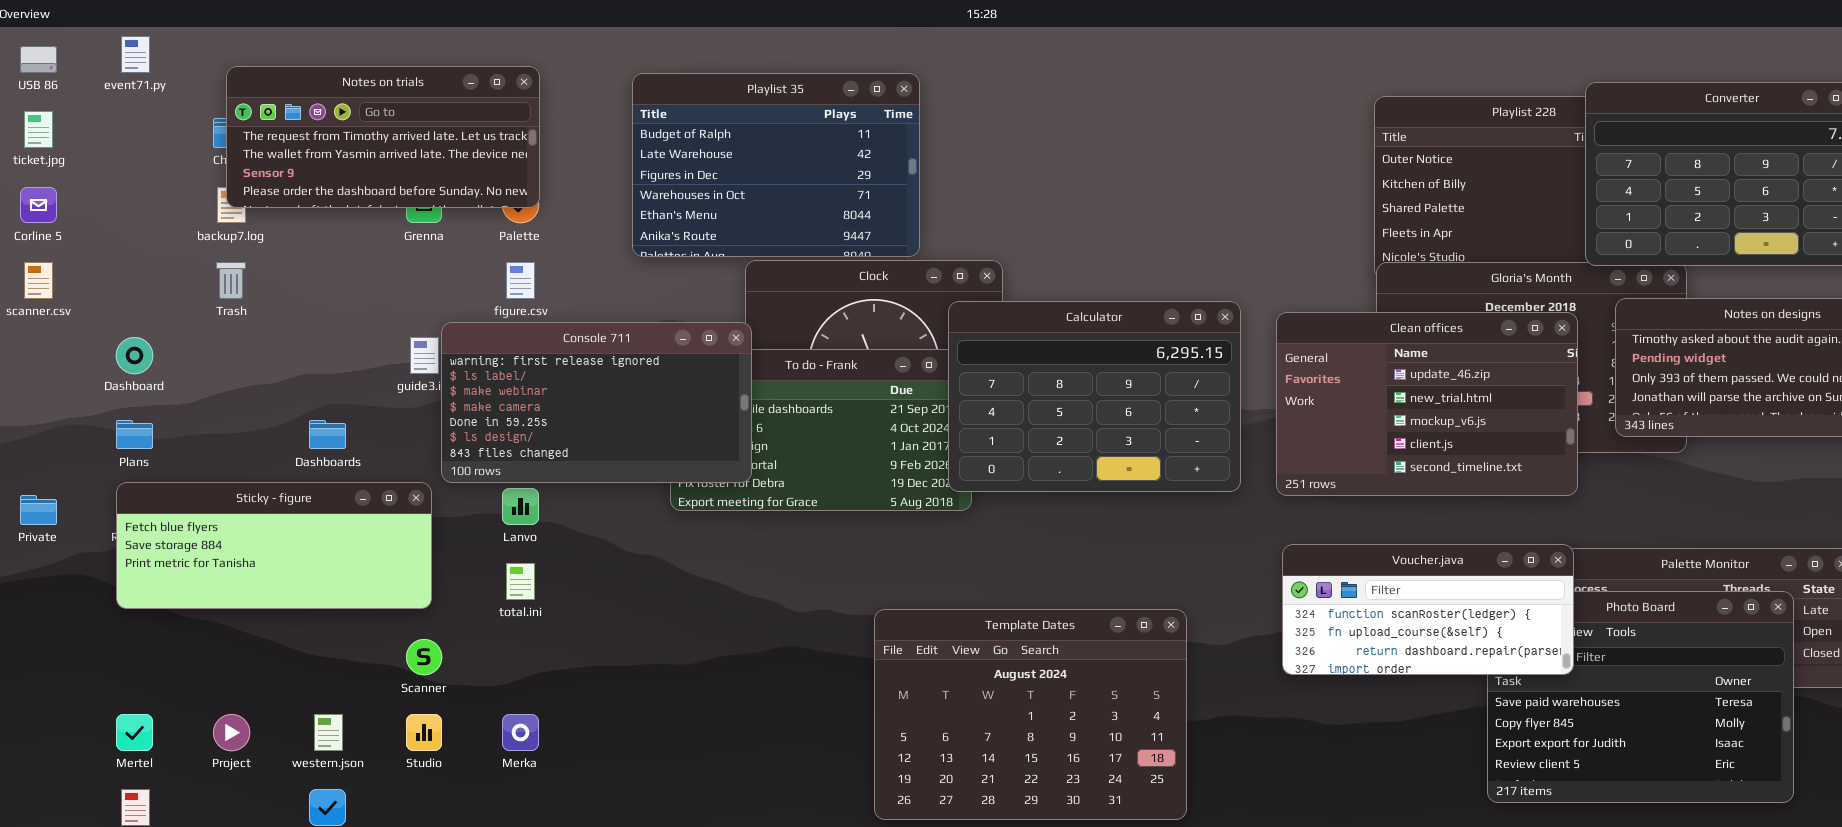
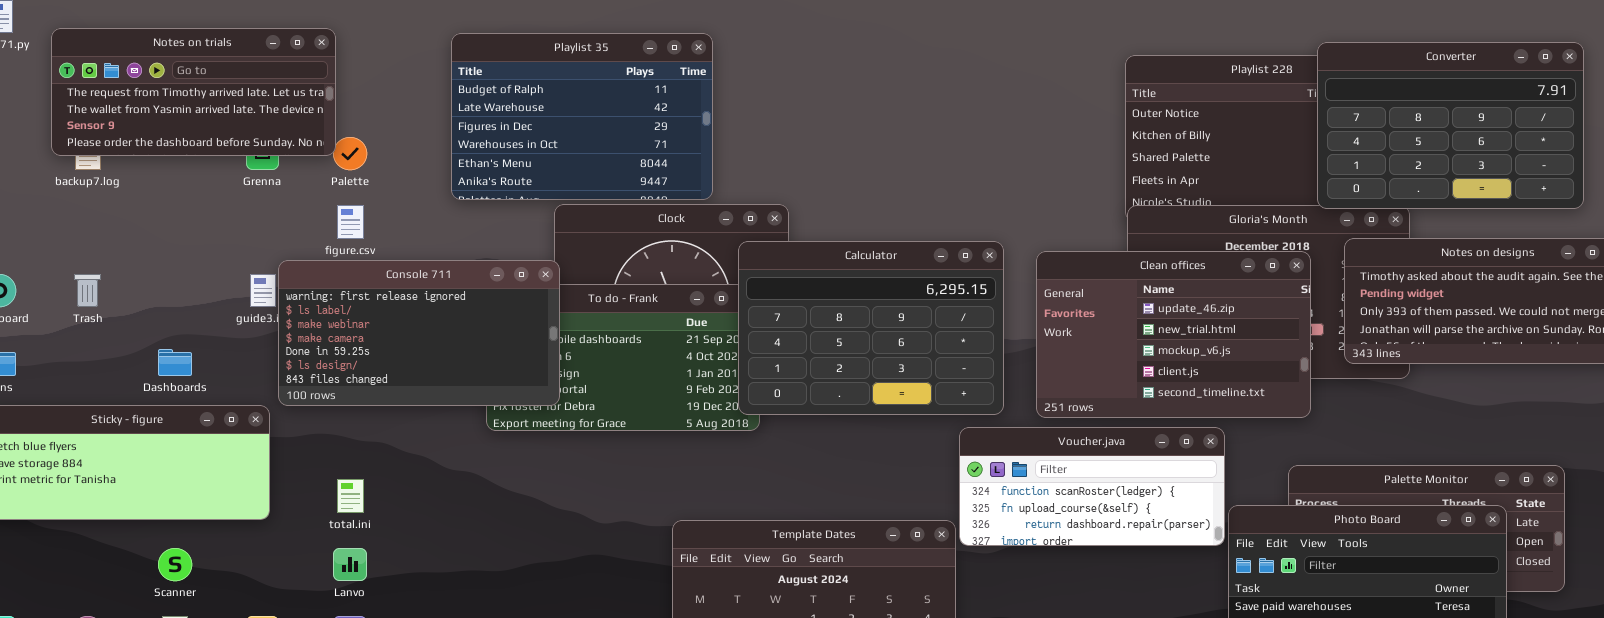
Notes on trials: [226,66,540,208] -> [51,28,336,156], moved
Trash: [216,262,246,299] -> [74,274,101,307], moved
Lanvo: [502,488,539,525] -> [333,548,367,581], moved
Voucher.java: [1282,544,1574,675] -> [959,427,1225,546], moved
Scanner: [406,639,442,675] -> [158,548,192,581], moved

